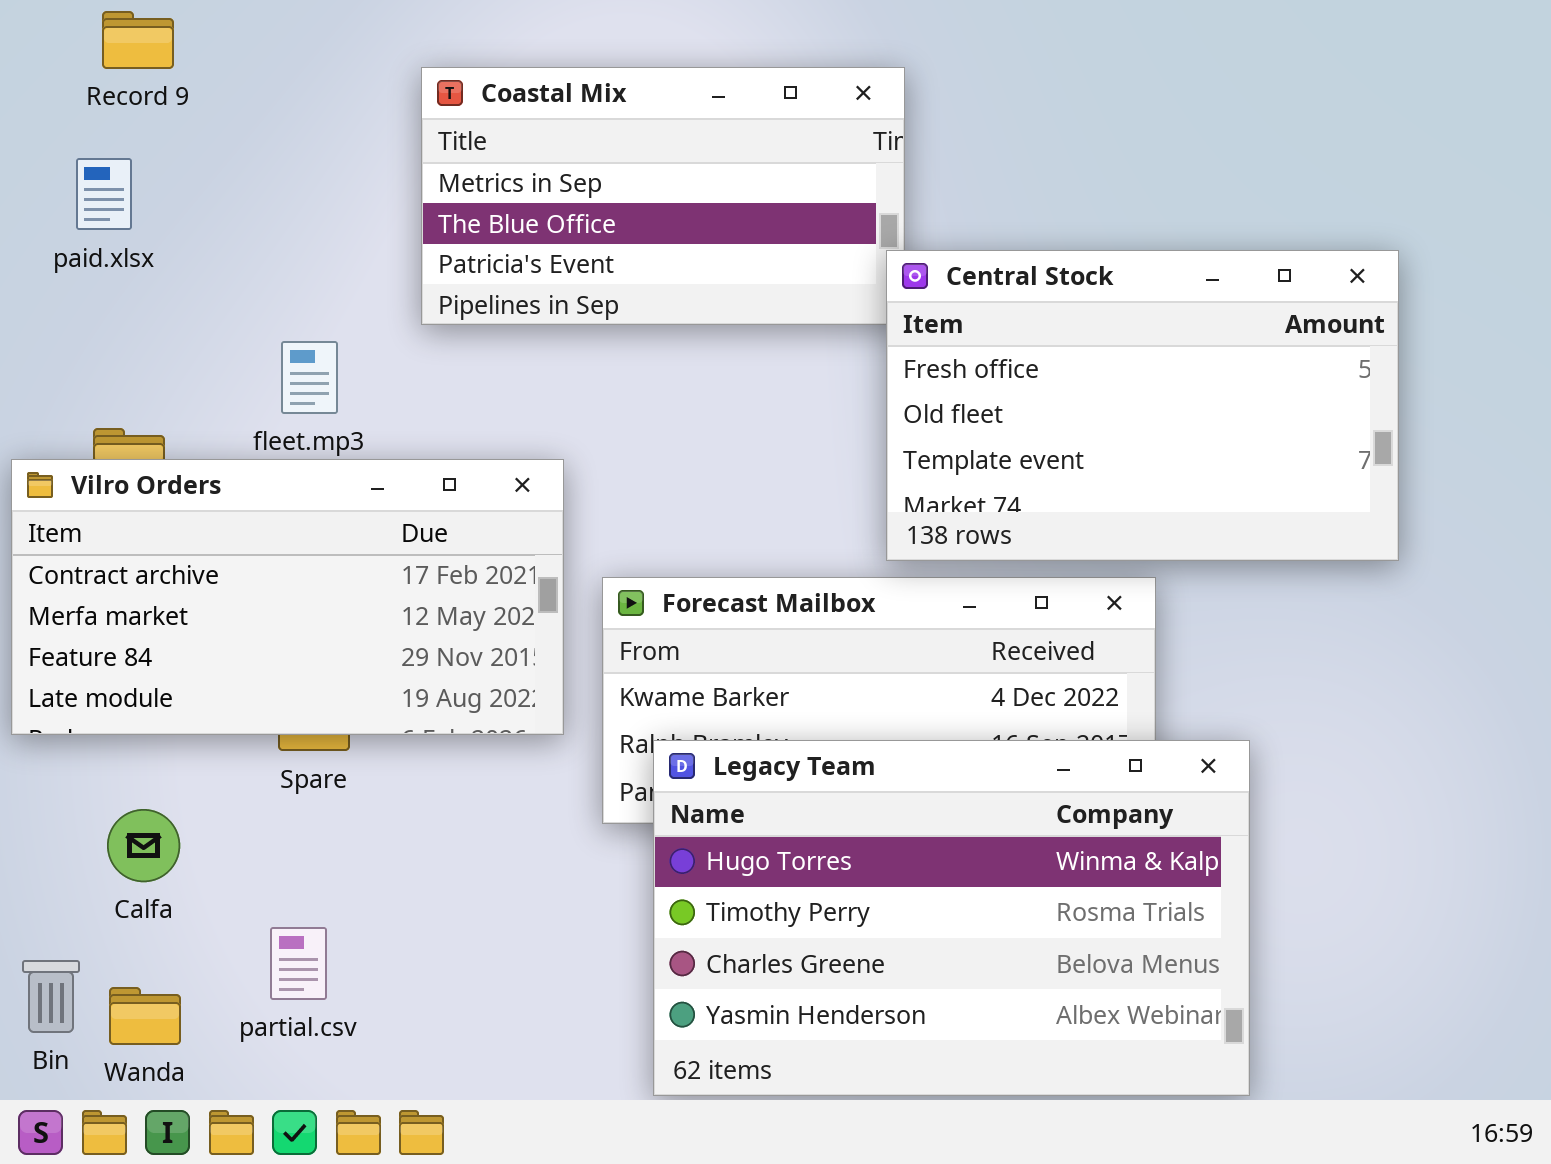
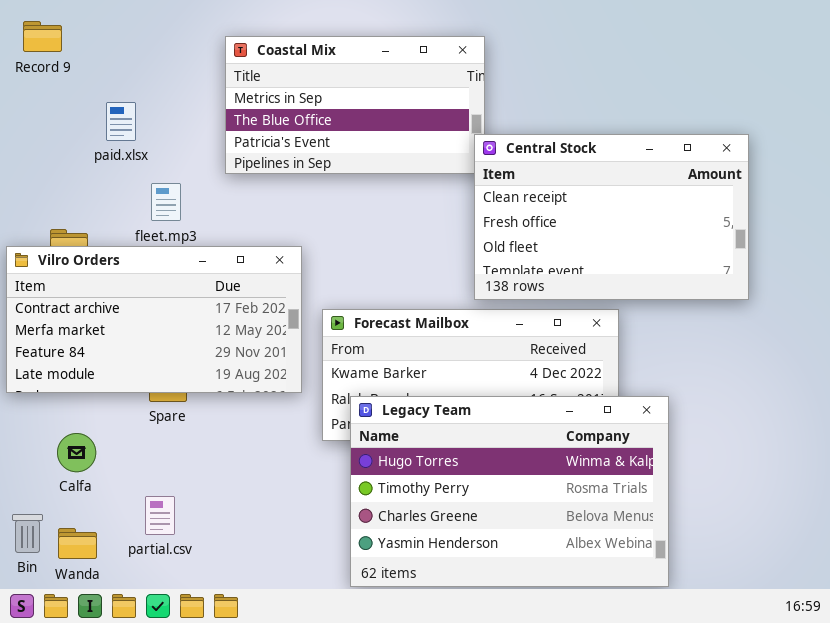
Record 9: [102,11,174,69] -> [23,21,62,52], moved
paid.xlsx: [76,158,132,230] -> [106,102,136,141], moved
Central Stock: [886,250,1399,561] -> [474,134,749,300], scrolled up 1 row

